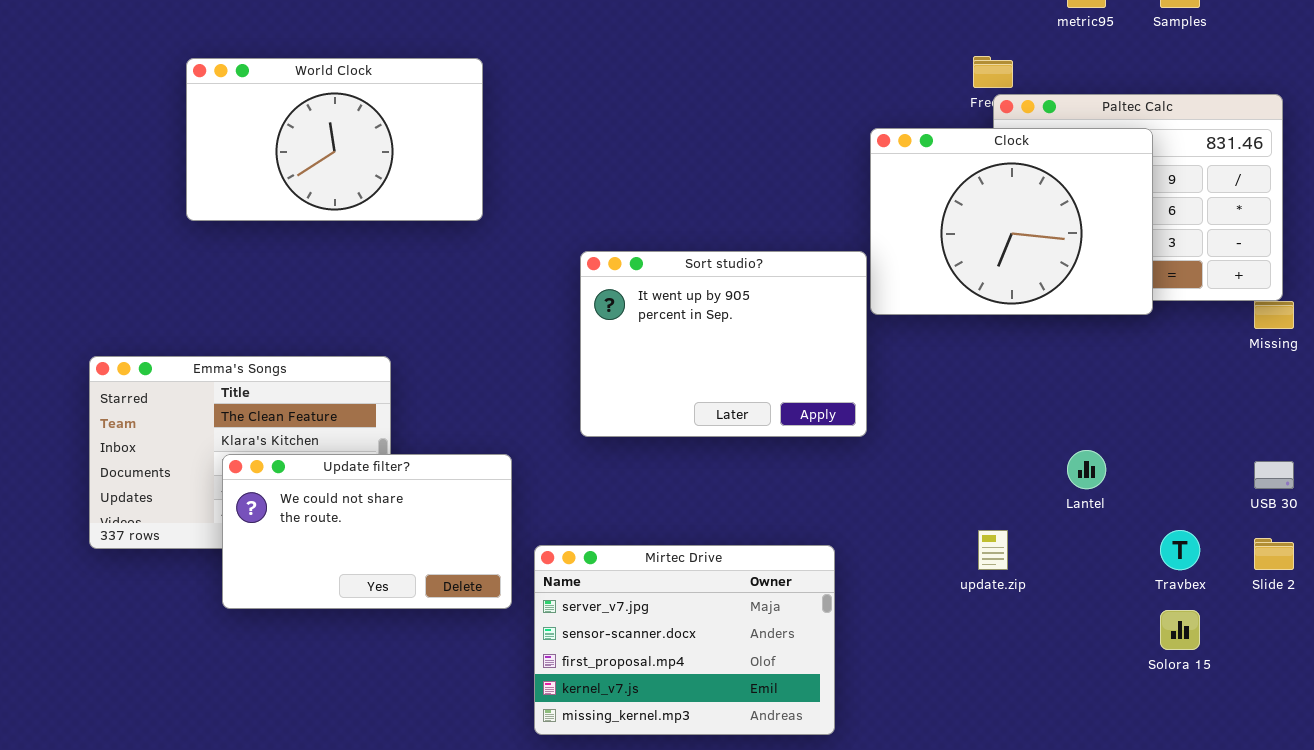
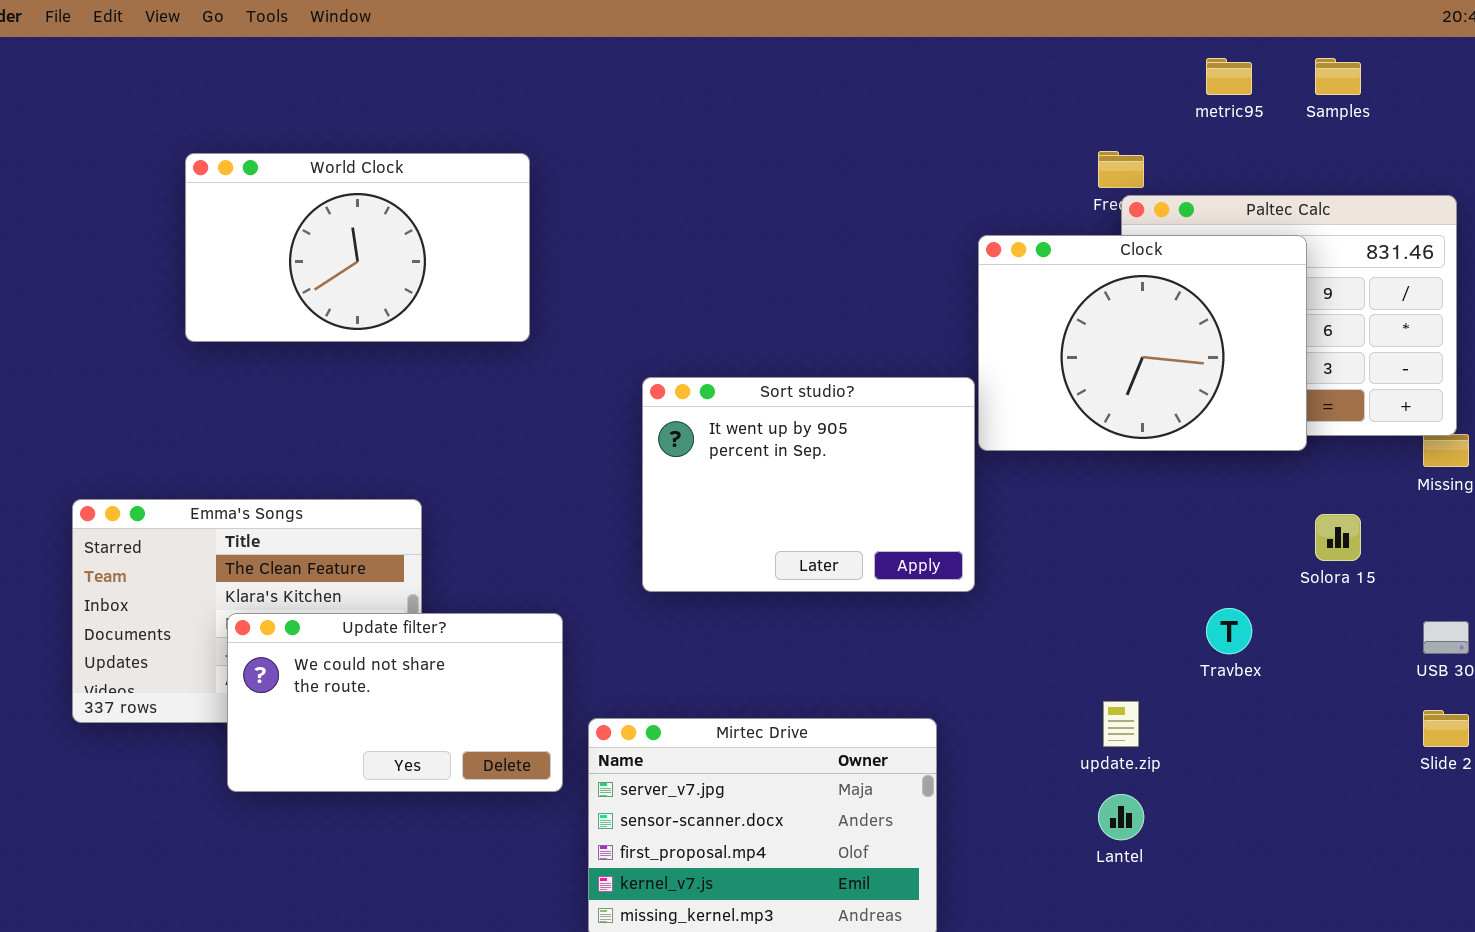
Lantel: [1067,450,1106,489] -> [1098,794,1144,840], moved
Travbex: [1160,530,1200,570] -> [1206,608,1252,654], moved
Solora 15: [1160,610,1200,650] -> [1315,514,1361,561], moved

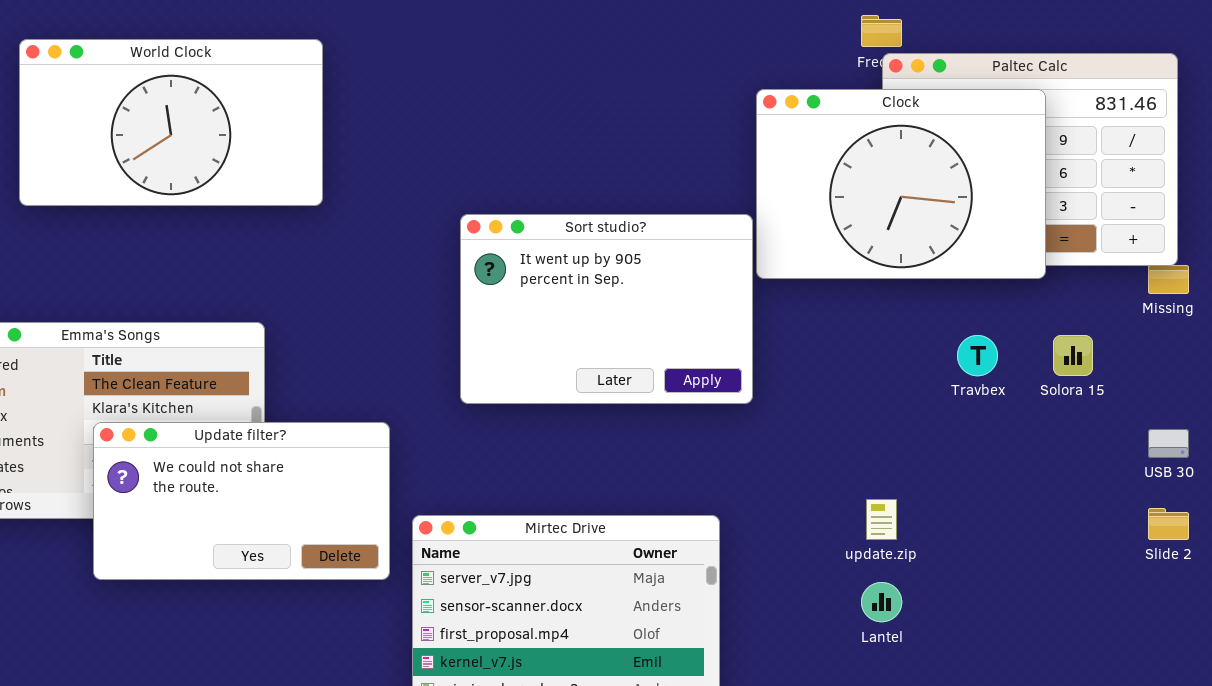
World Clock: [185,153,530,342] -> [19,39,323,206], moved
Travbex: [1206,608,1252,654] -> [957,335,998,376], moved

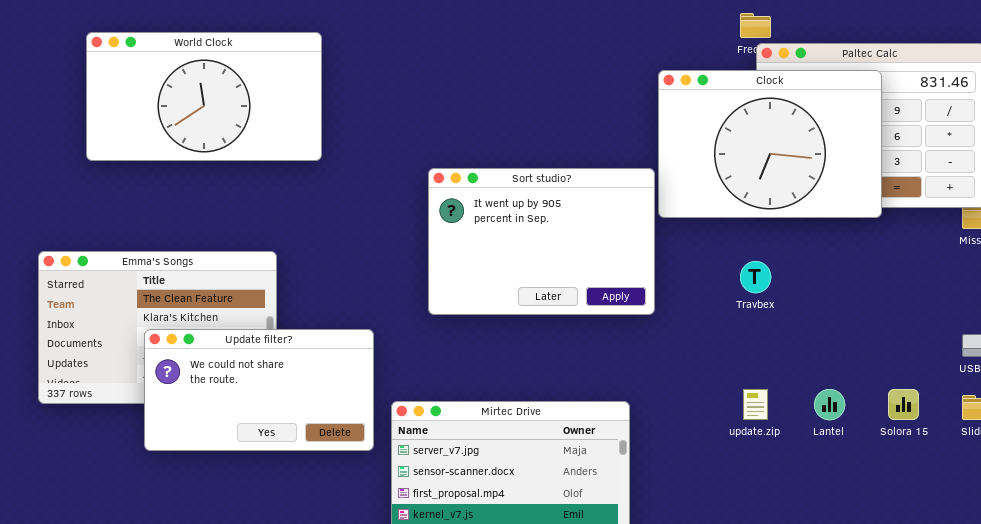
Travbex: [957,335,998,376] -> [740,261,771,293], moved
Solora 15: [1053,335,1093,376] -> [888,389,919,420], moved
Lantel: [861,582,902,622] -> [814,389,845,420], moved

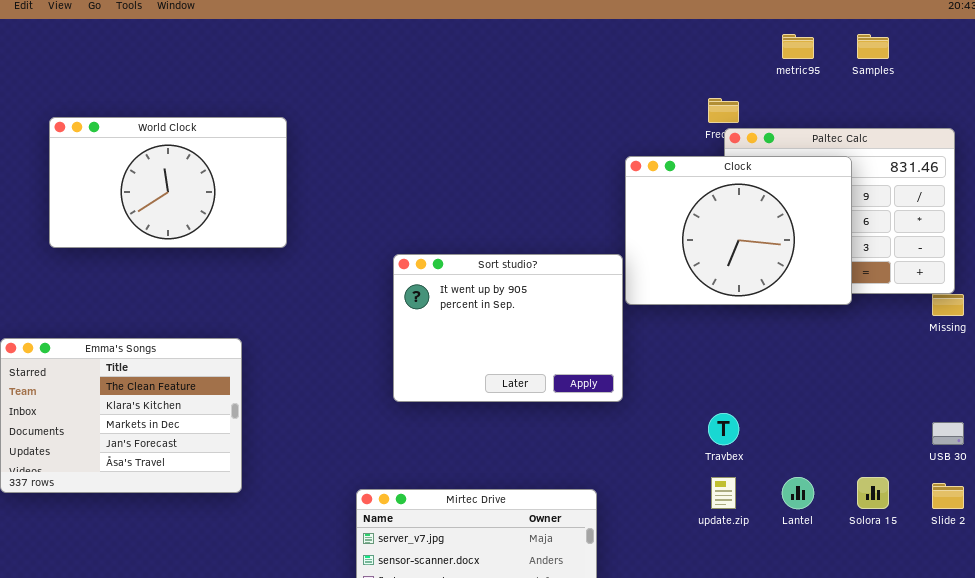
Travbex: [740,261,771,293] -> [708,413,739,445], moved
Update filter?: [144,329,374,451] -> none, closed

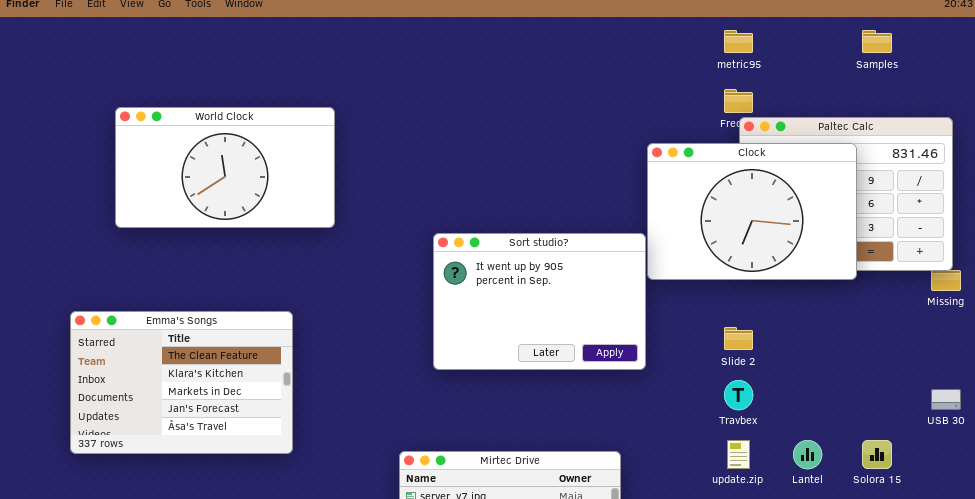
metric95: [782,34,814,59] -> [724,30,753,53], moved
Slide 2: [932,483,964,509] -> [724,327,753,350], moved

